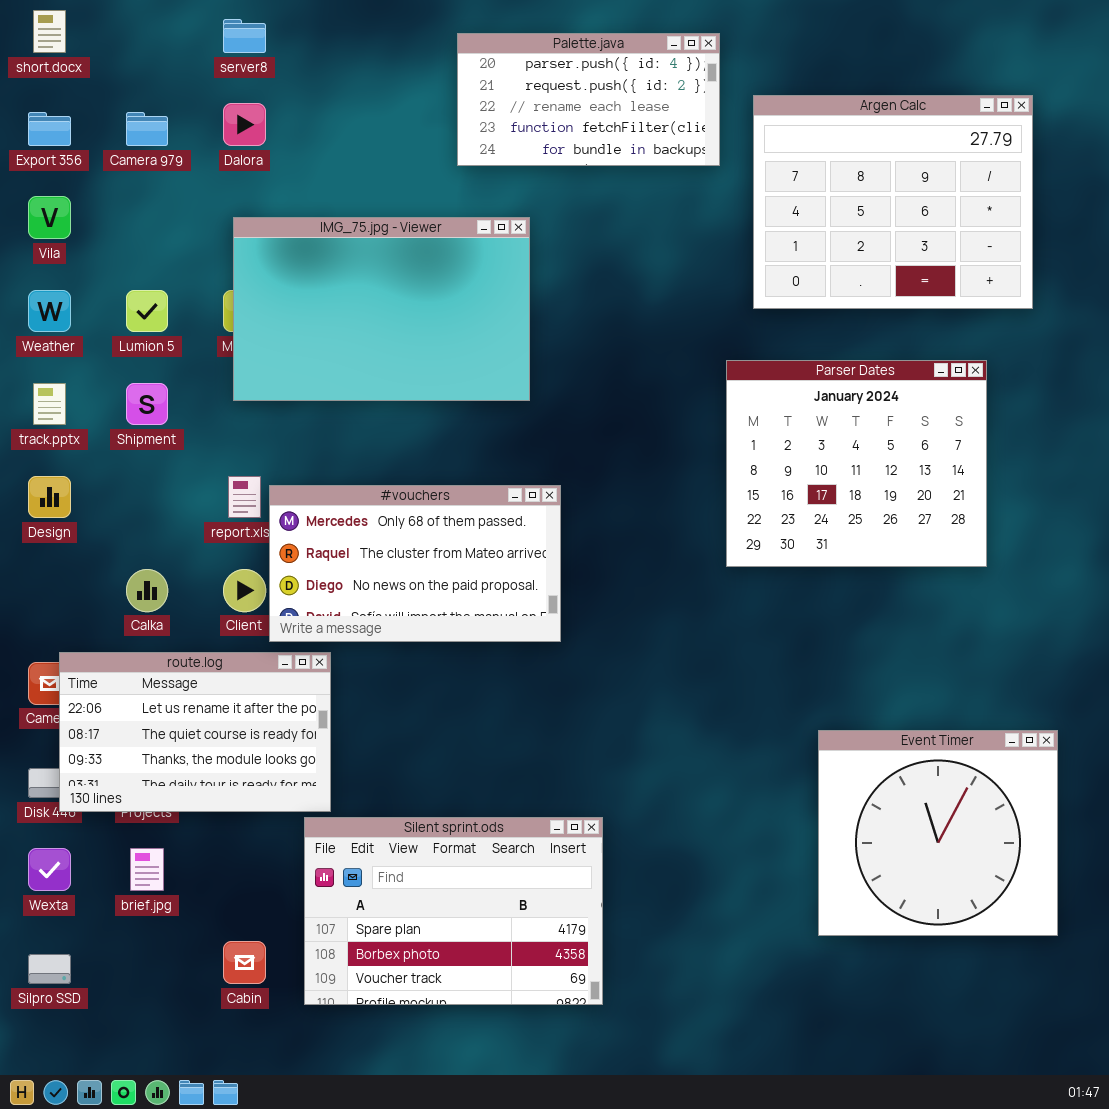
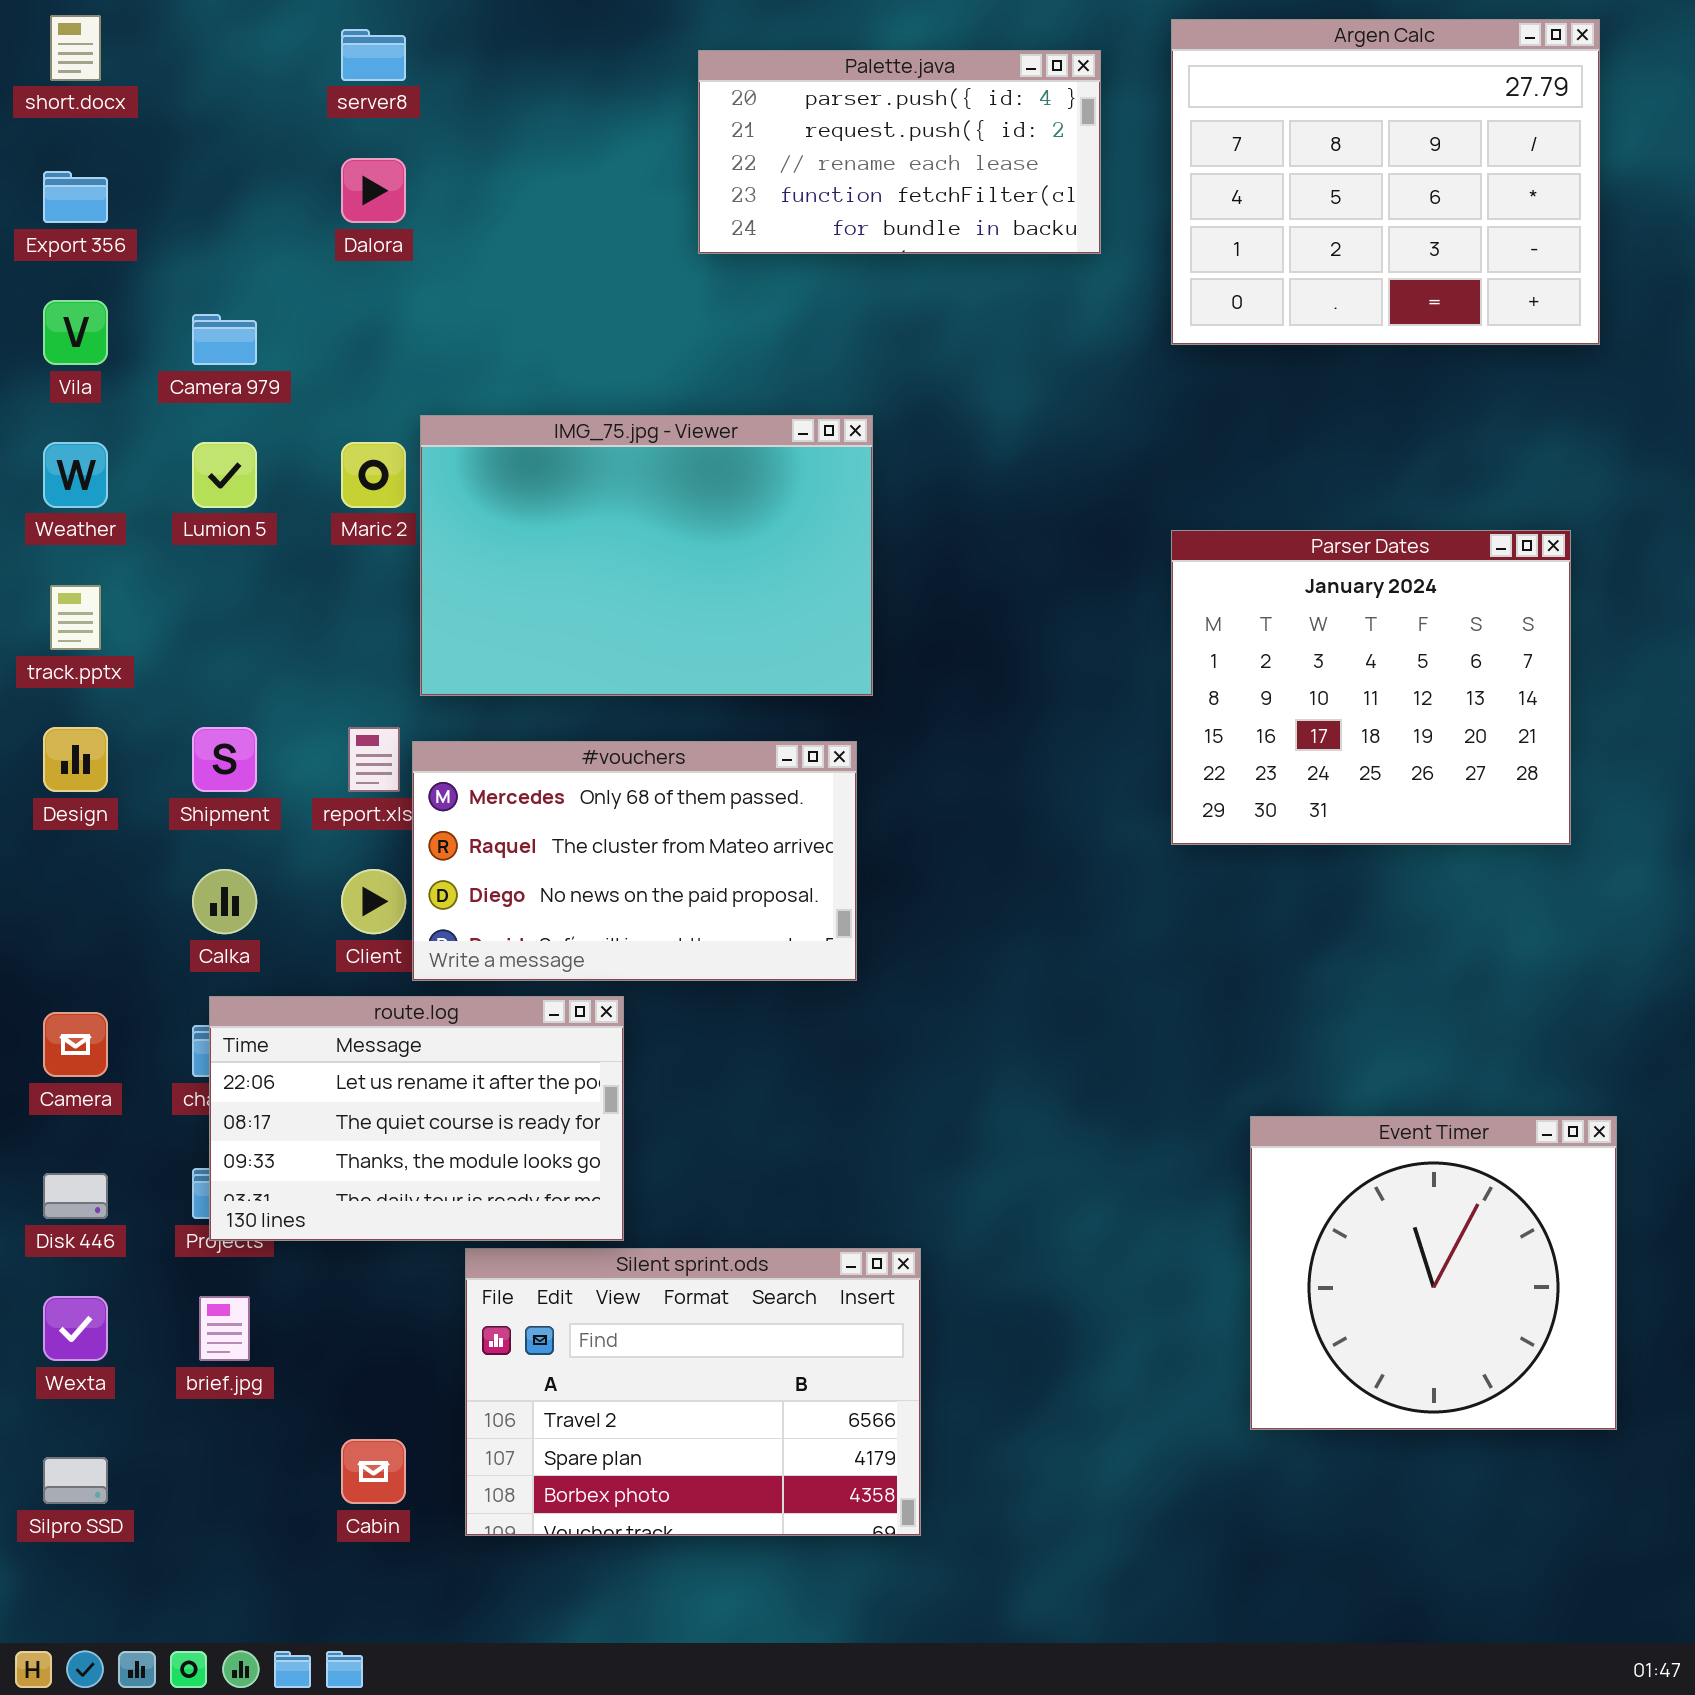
Argen Calc: [753,95,1033,309] -> [1171,19,1600,345], moved
Camera 979: [126,112,168,146] -> [192,314,257,365], moved
IMG_75.jpg - Viewer: [233,217,530,401] -> [420,415,873,696], moved
Parser Dates: [726,360,987,567] -> [1171,530,1571,845], moved
Shipment: [126,383,168,425] -> [192,727,257,792], moved
route.log: [59,652,331,812] -> [209,996,624,1241], moved
Silent sprint.ods: [304,817,603,1005] -> [465,1248,921,1536], scrolled up 1 row

